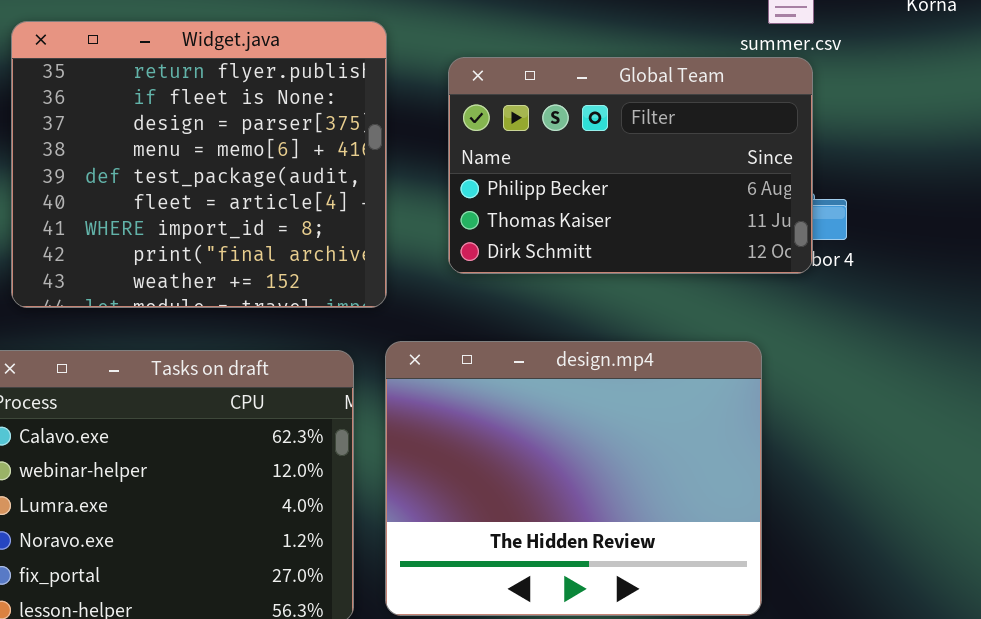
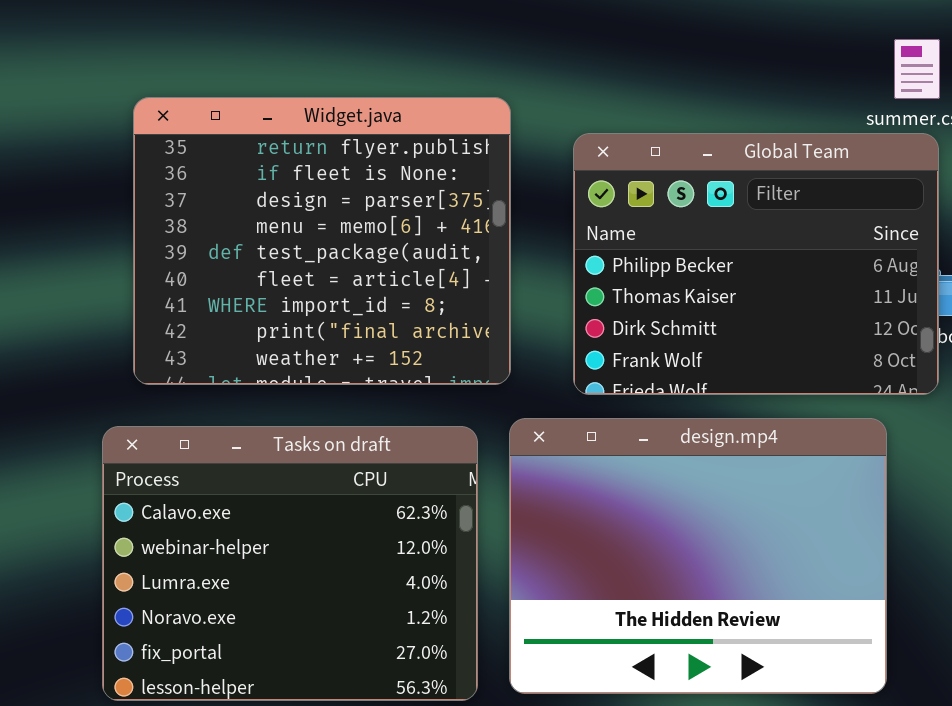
Global Team: [448,57,813,274] -> [573,133,939,395], resized

